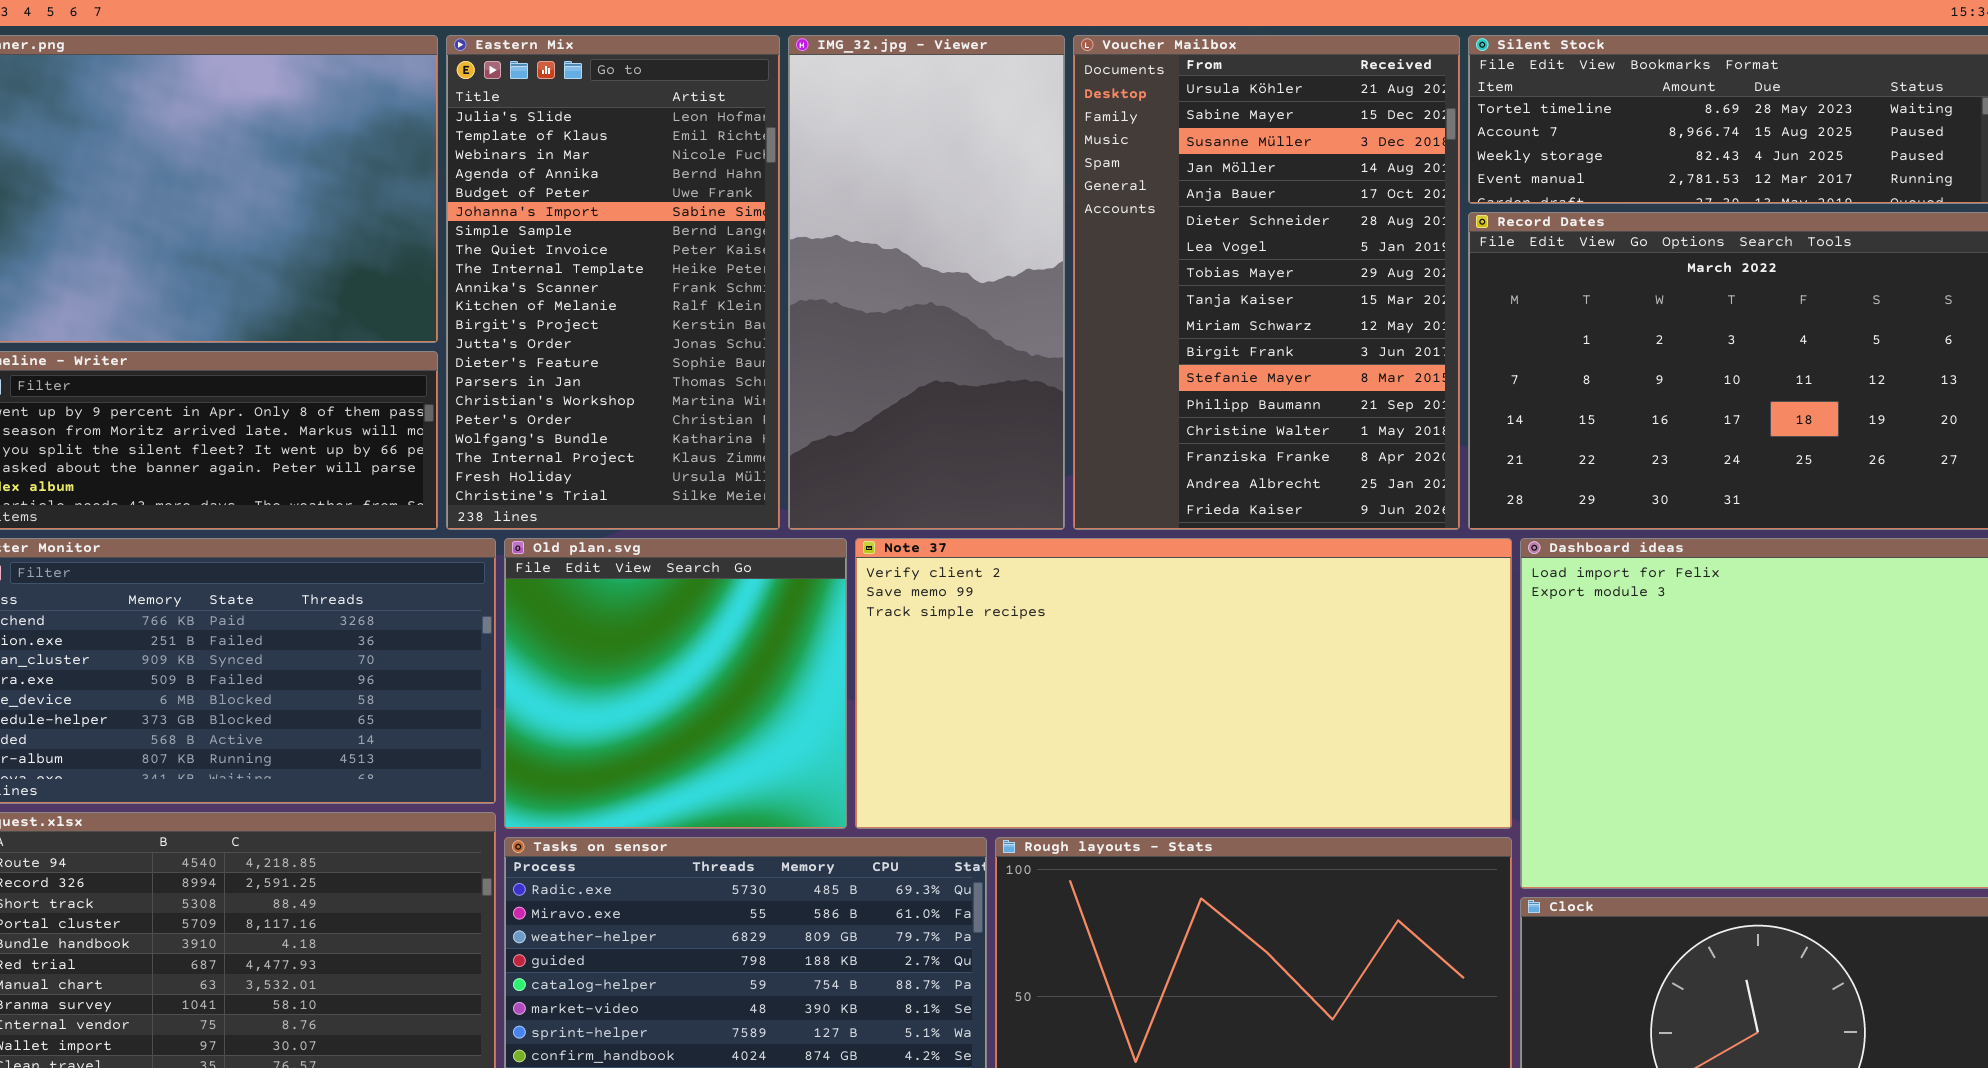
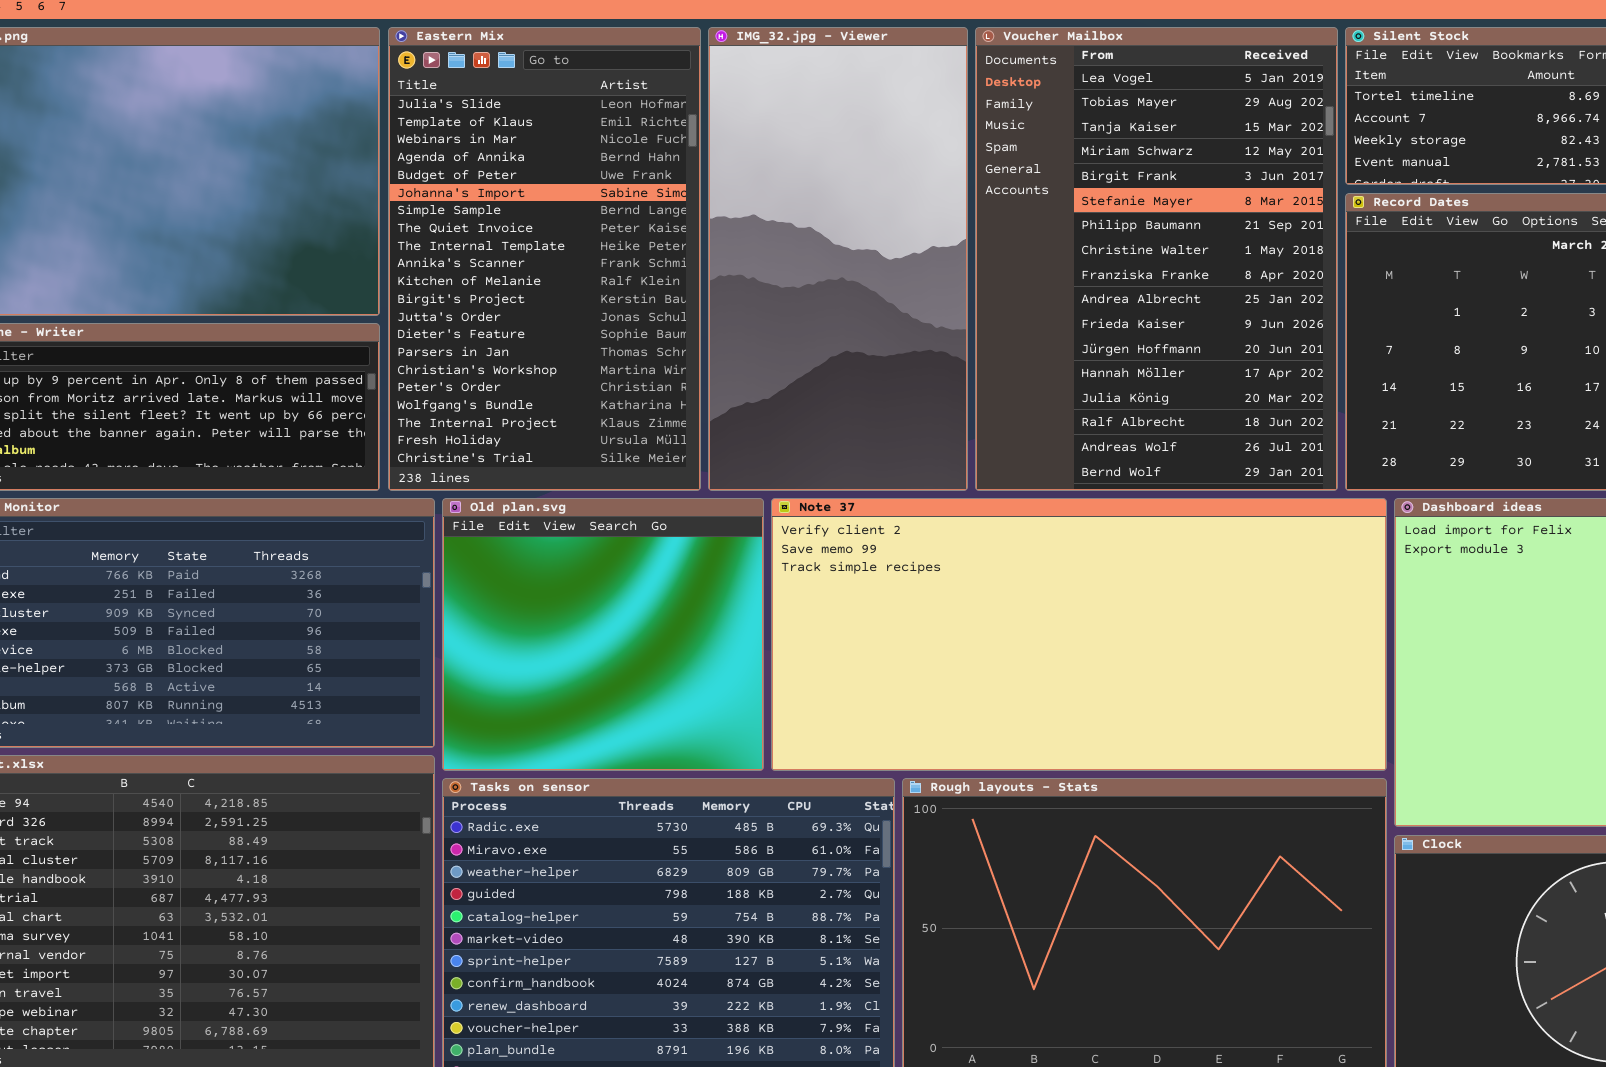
Voucher Mailbox: [1073,35,1460,530] -> [975,27,1338,491], scrolled down 6 rows

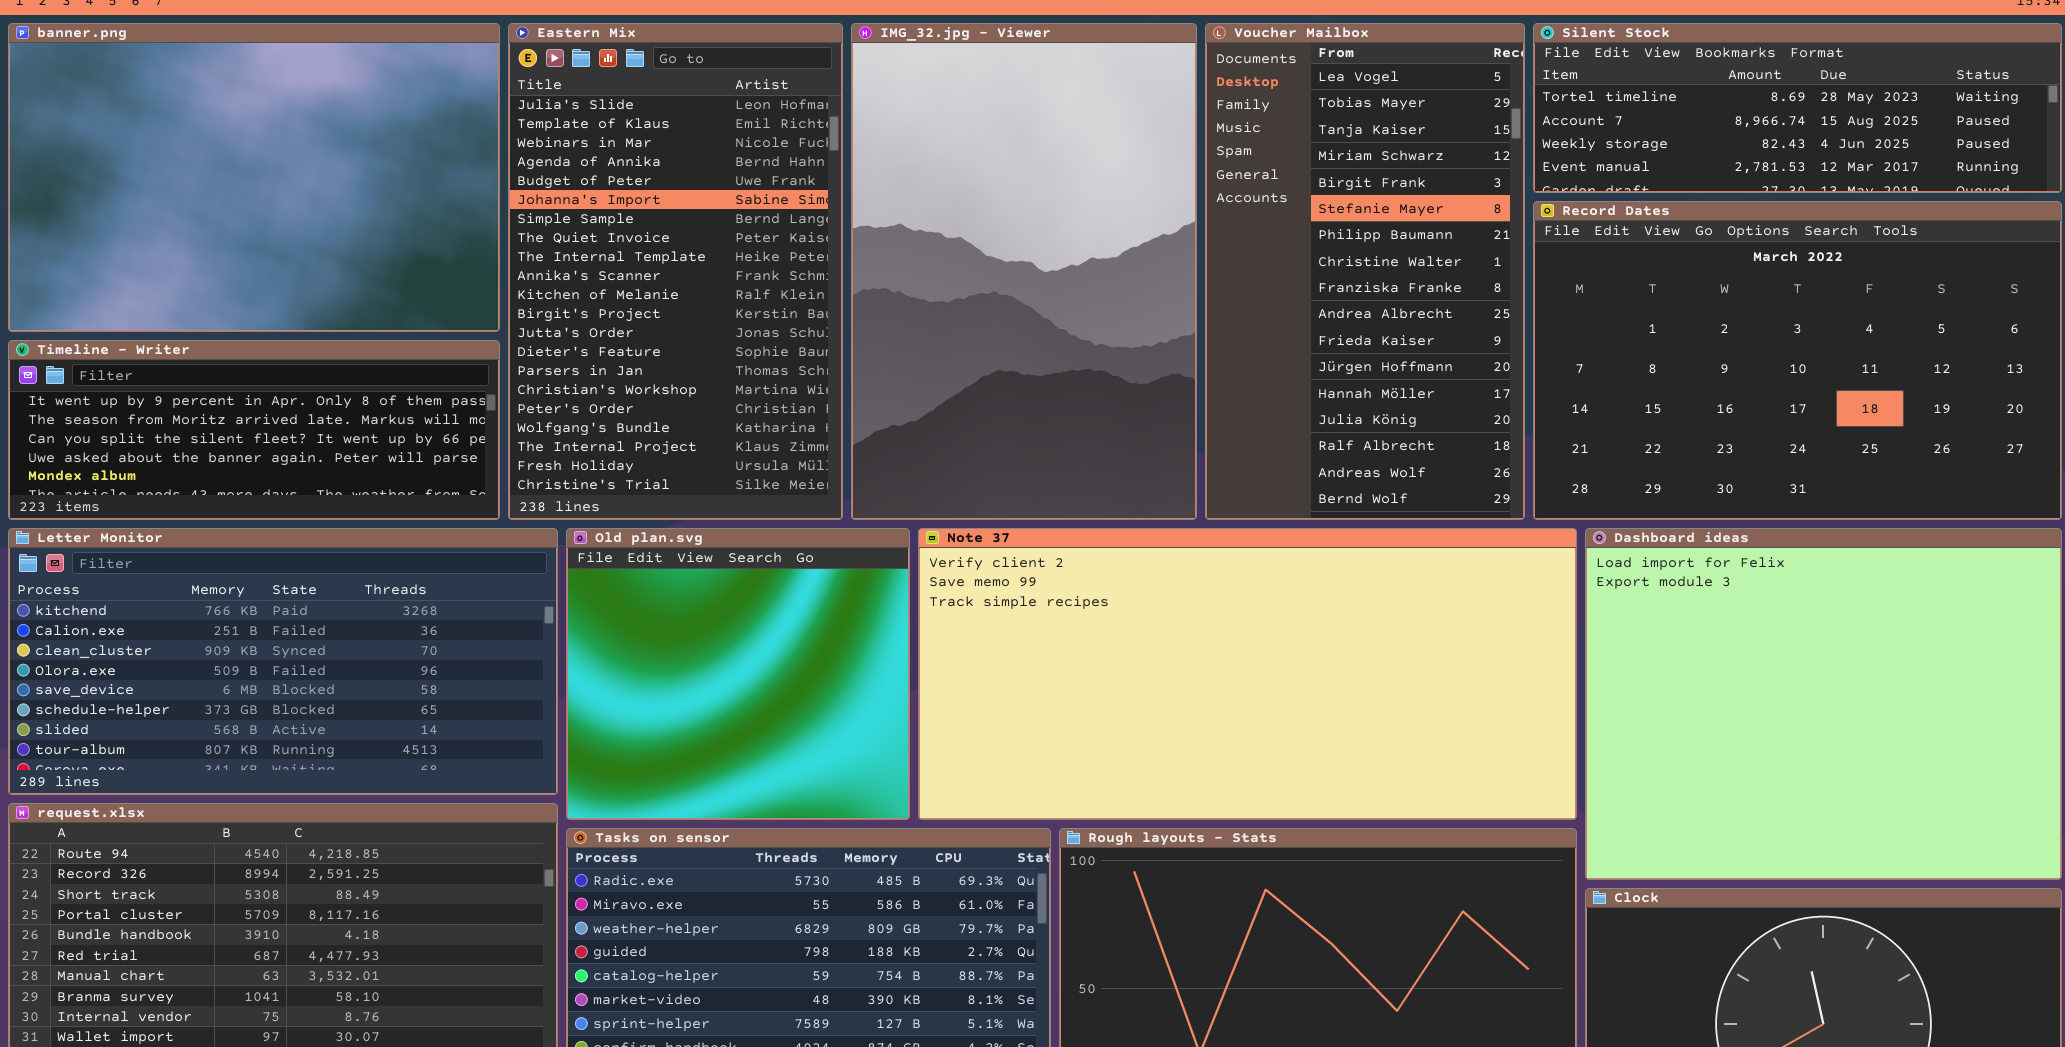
IMG_32.jpg - Viewer: [708,27,968,491] -> [851,23,1197,520], resized
Voucher Mailbox: [975,27,1338,491] -> [1205,23,1525,520], resized

